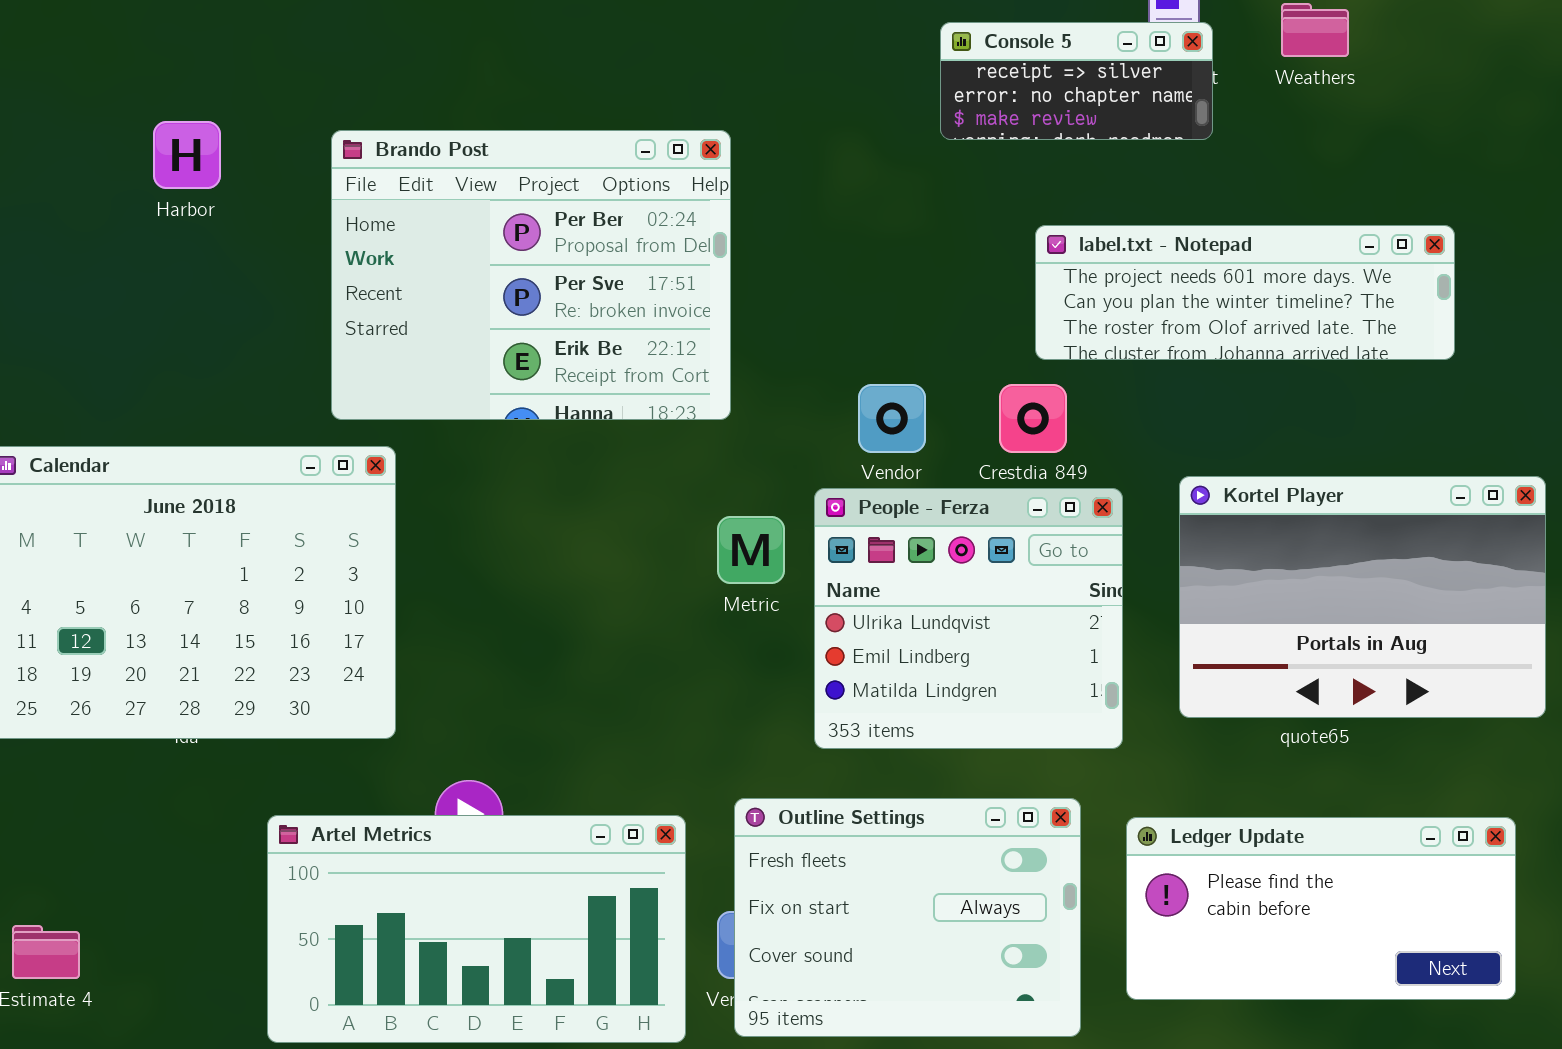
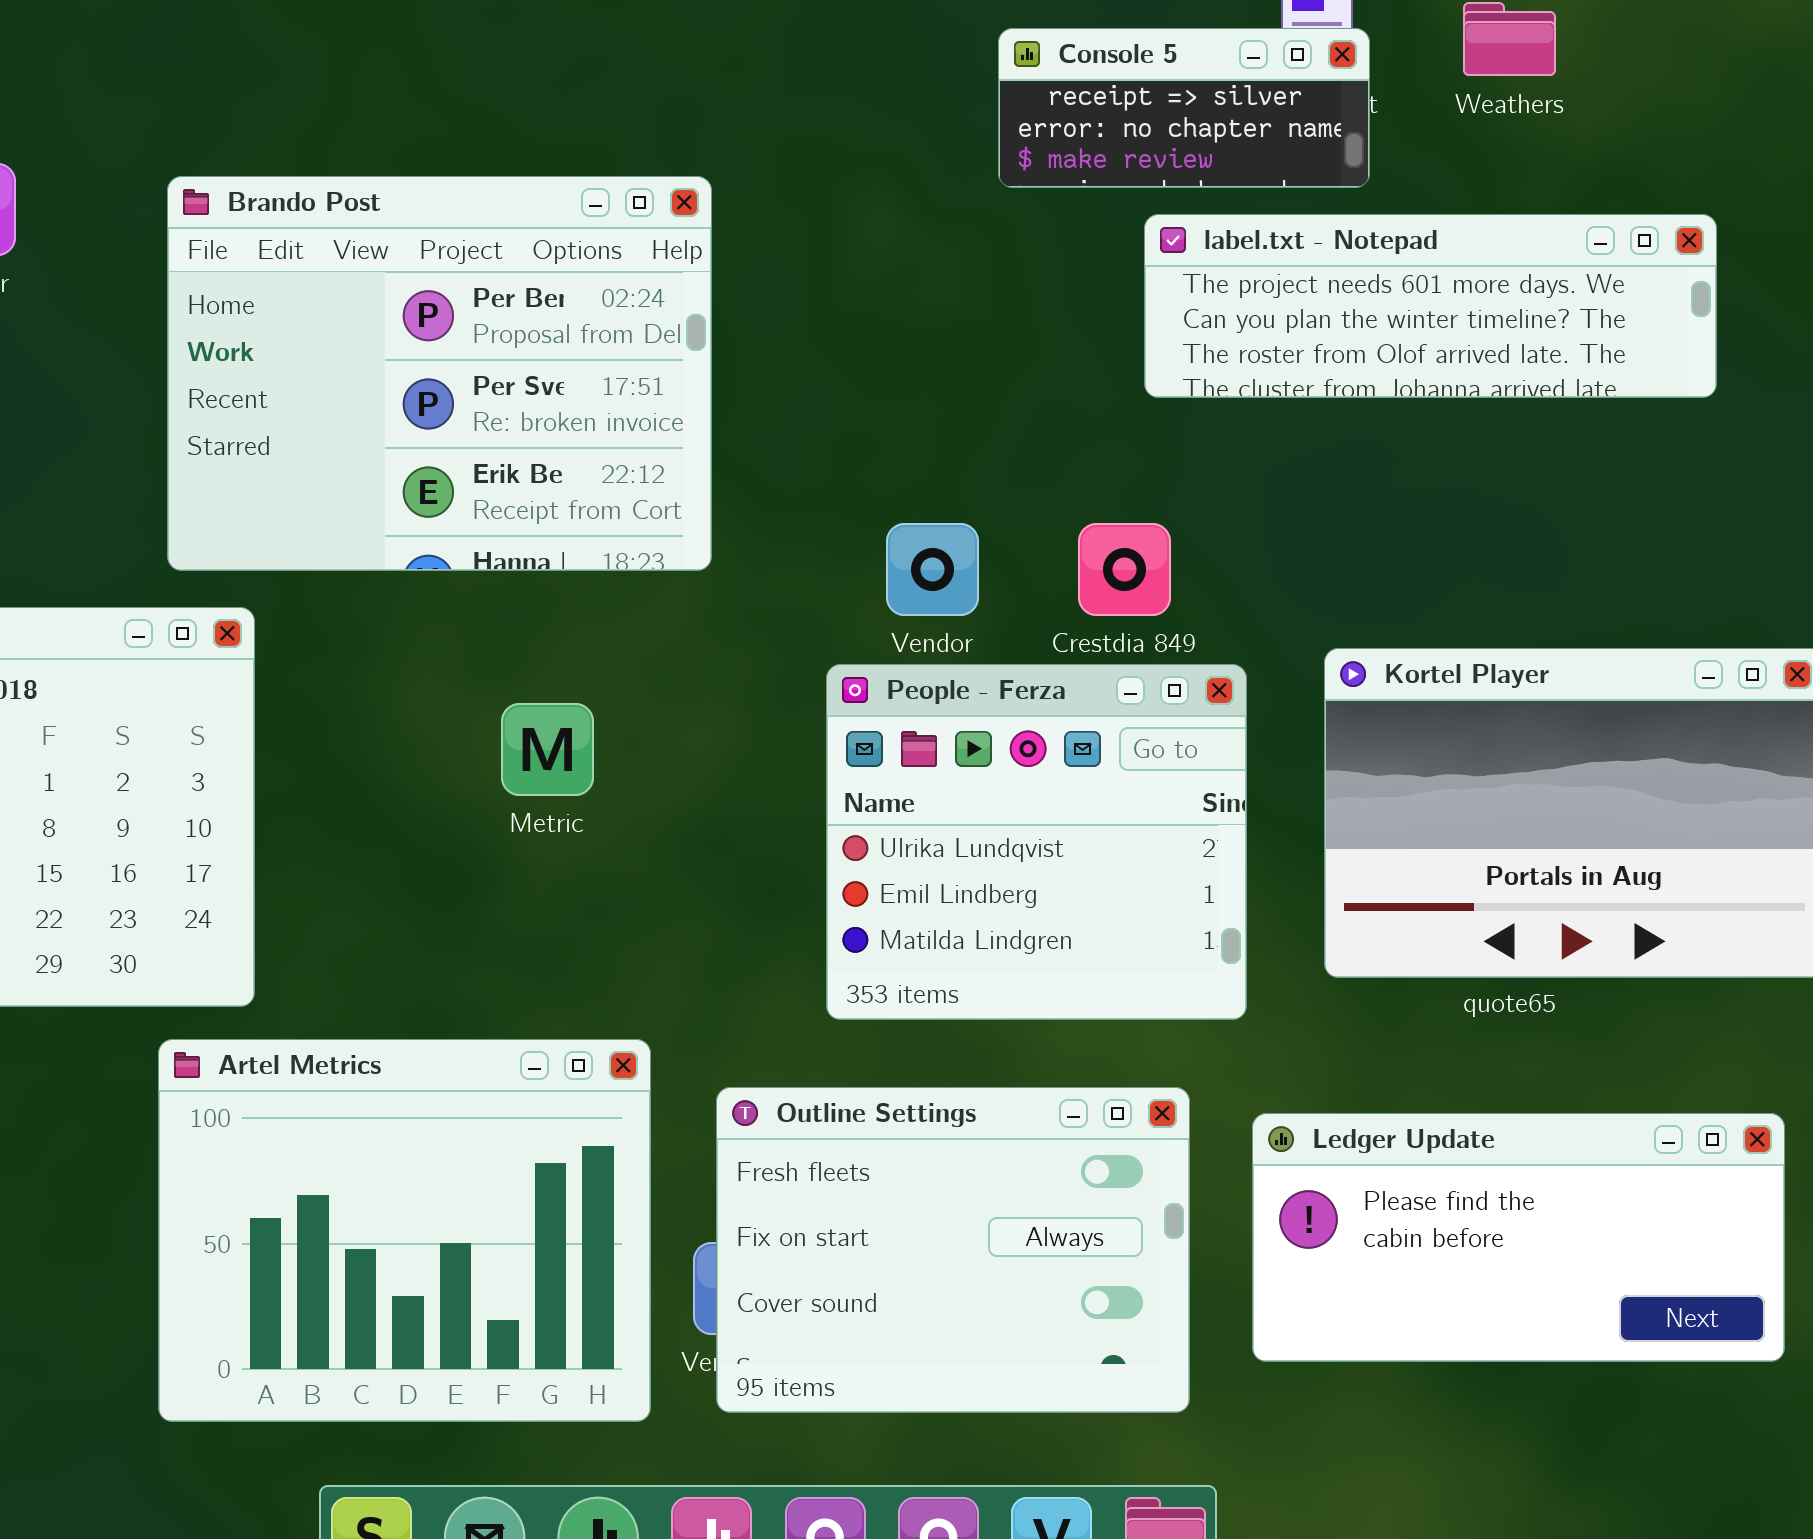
label.txt - Notepad: [1035,225,1455,360] -> [1144,214,1717,398], moved
Metric: [717,516,785,584] -> [501,703,594,796], moved
Artel Metrics: [267,815,686,1043] -> [158,1039,651,1422], resized

